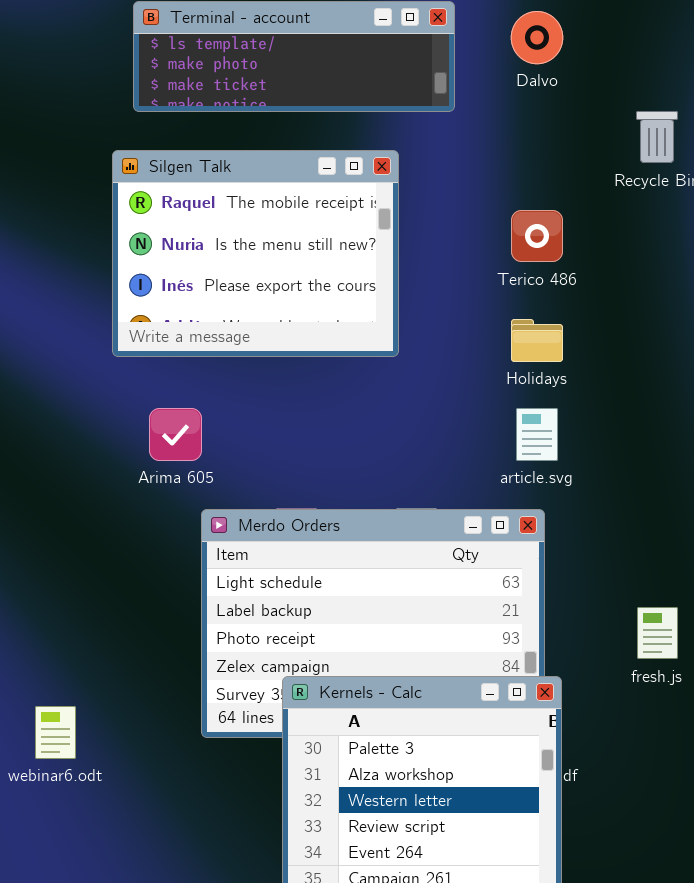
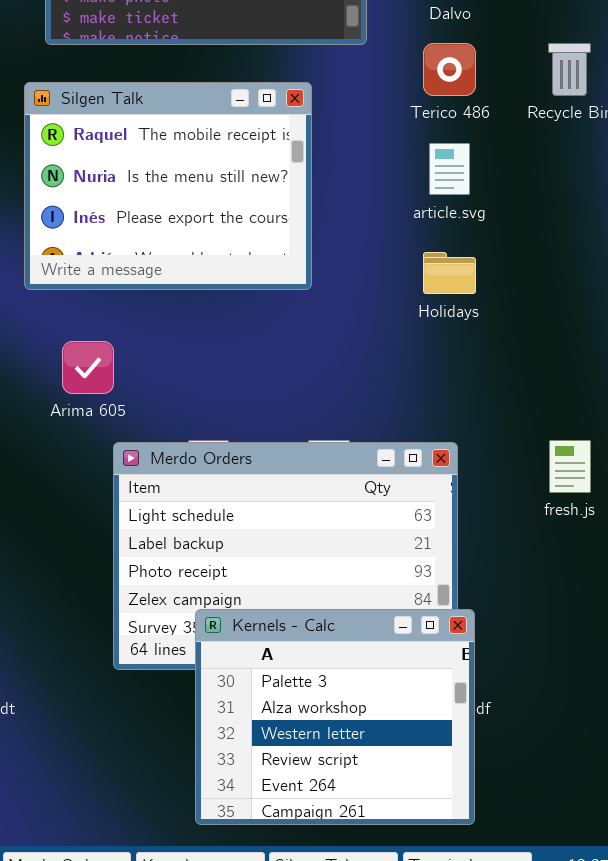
Terico 486: [511,210,563,262] -> [423,43,476,96], moved
article.svg: [516,408,558,461] -> [429,143,470,195], moved
fresh.js: [637,607,678,659] -> [549,440,591,493], moved

